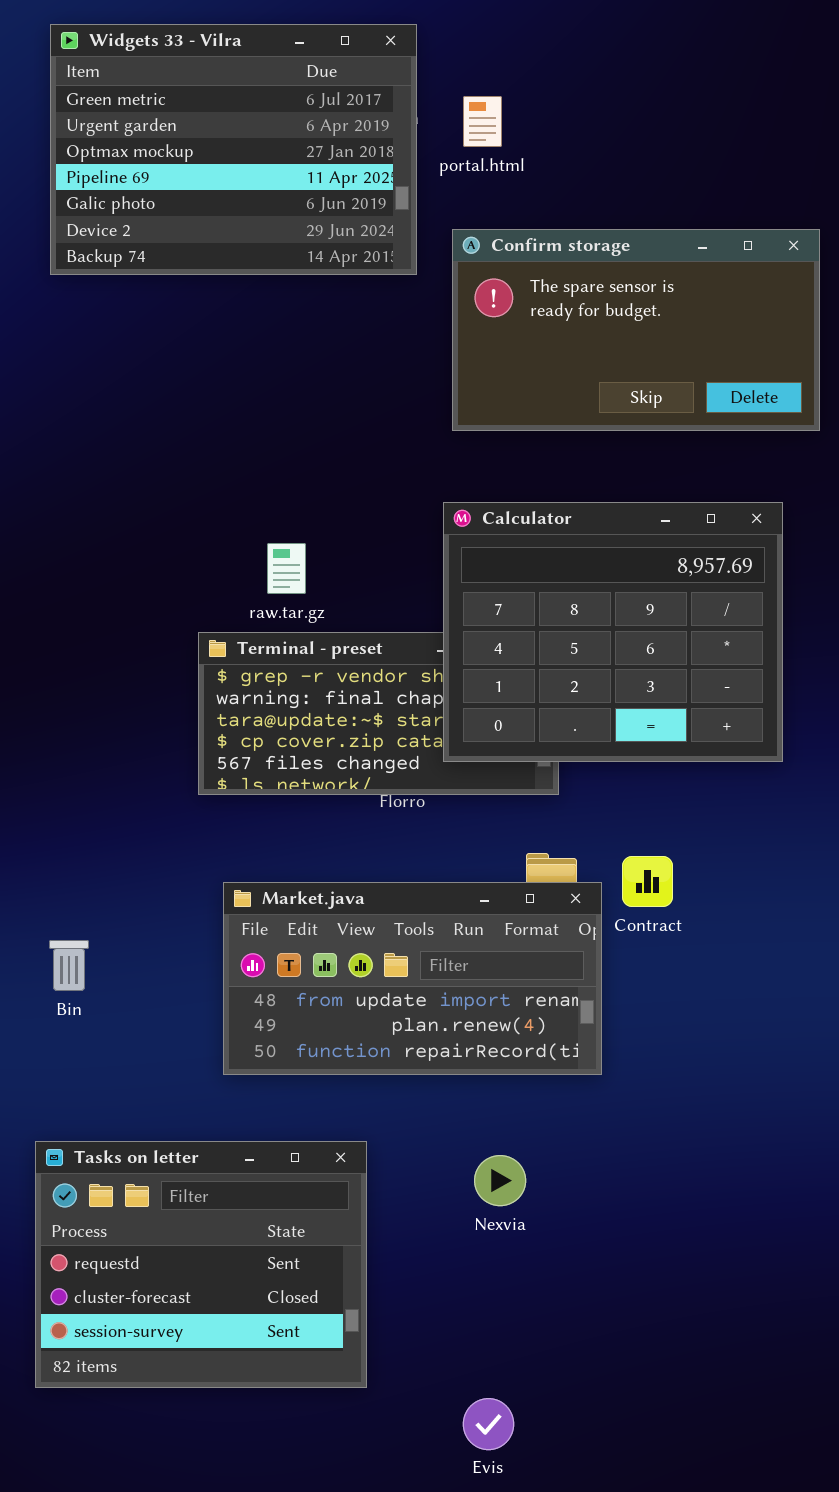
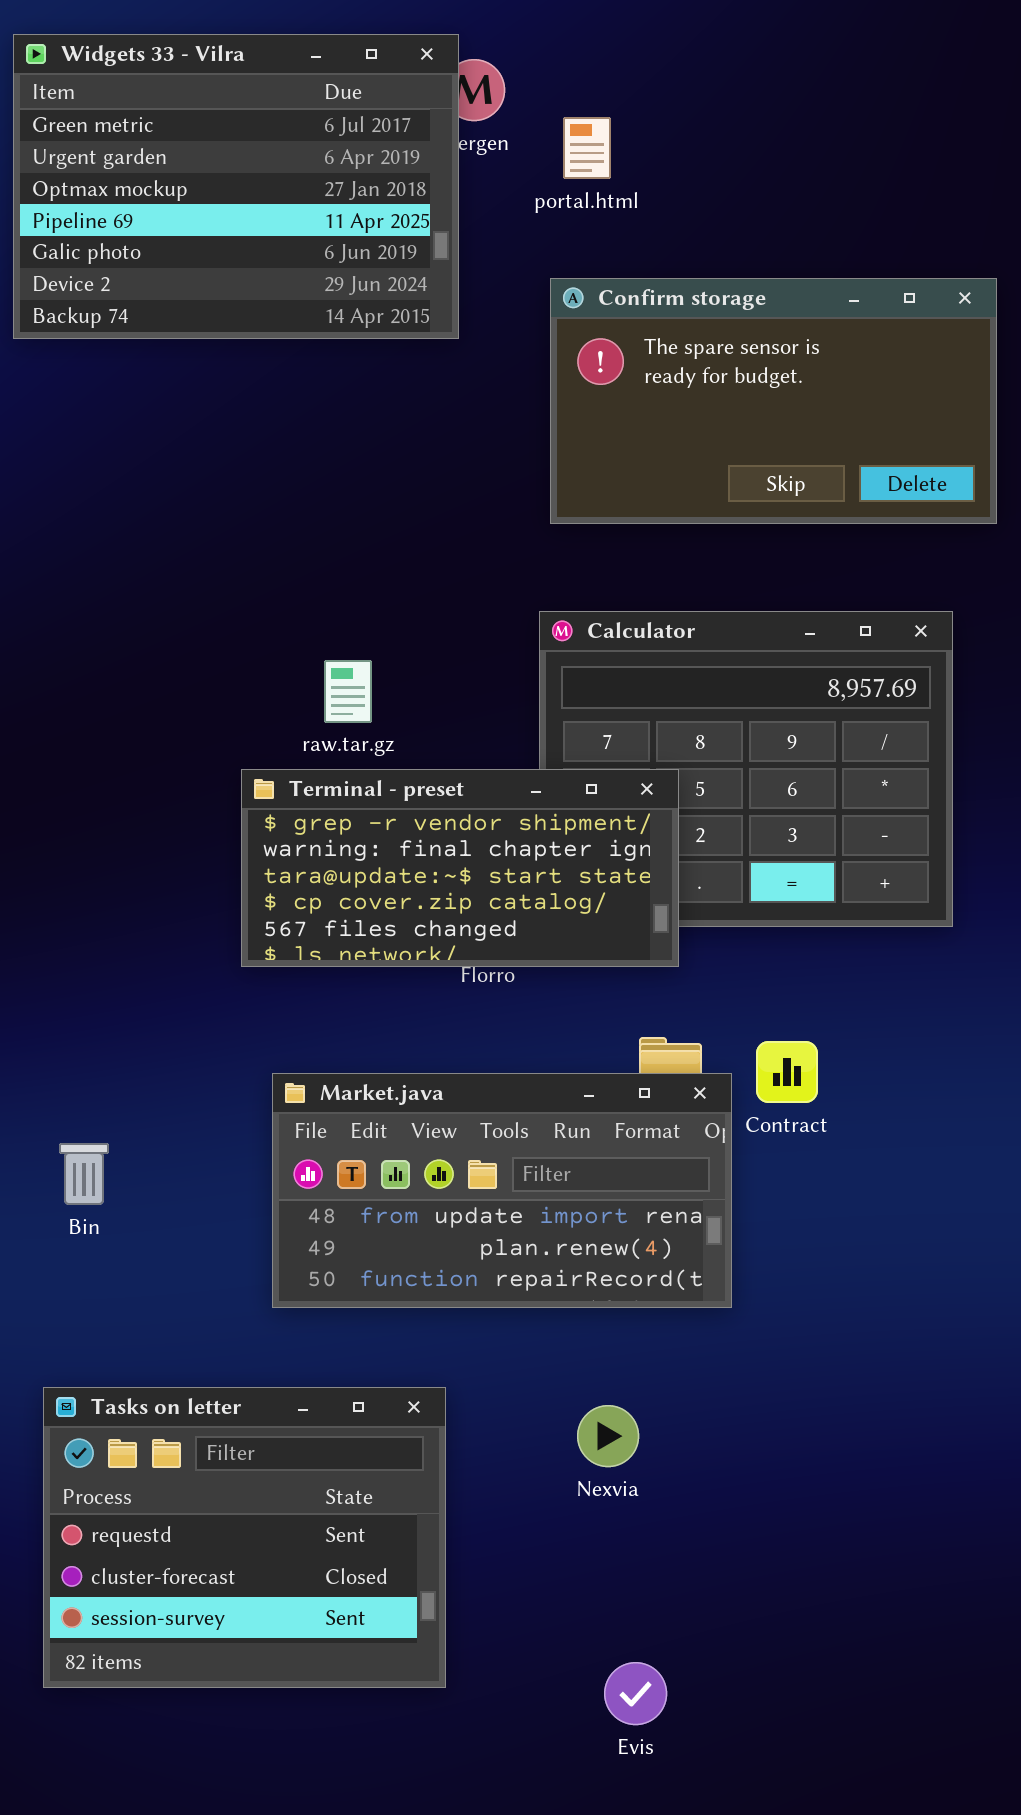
Widgets 33 - Vilra: [50,24,417,275] -> [13,34,459,339], moved
Terminal - preset: [198,632,559,795] -> [241,769,679,967], raised
Evis: [463,1398,514,1450] -> [604,1662,667,1725], moved

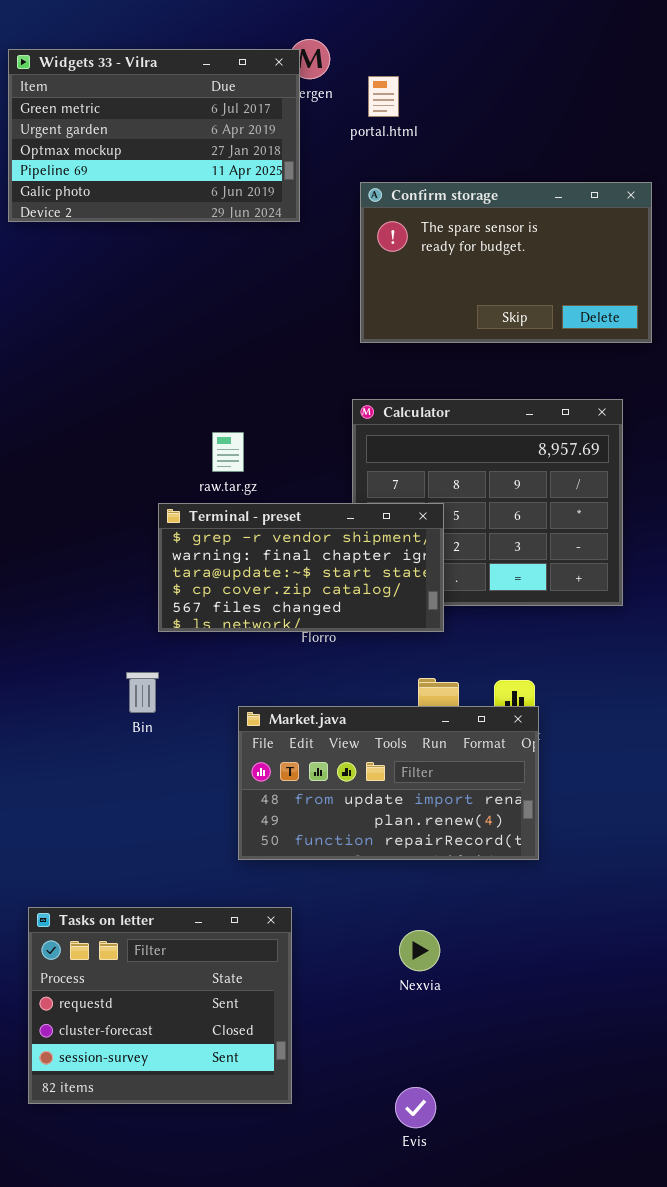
Widgets 33 - Vilra: [13,34,459,339] -> [8,49,300,222], resized
Market.java: [272,1073,732,1308] -> [238,706,539,860], moved
Bin: [59,1143,109,1205] -> [126,672,159,713], moved
Nexvia: [577,1405,639,1467] -> [399,930,440,971], moved

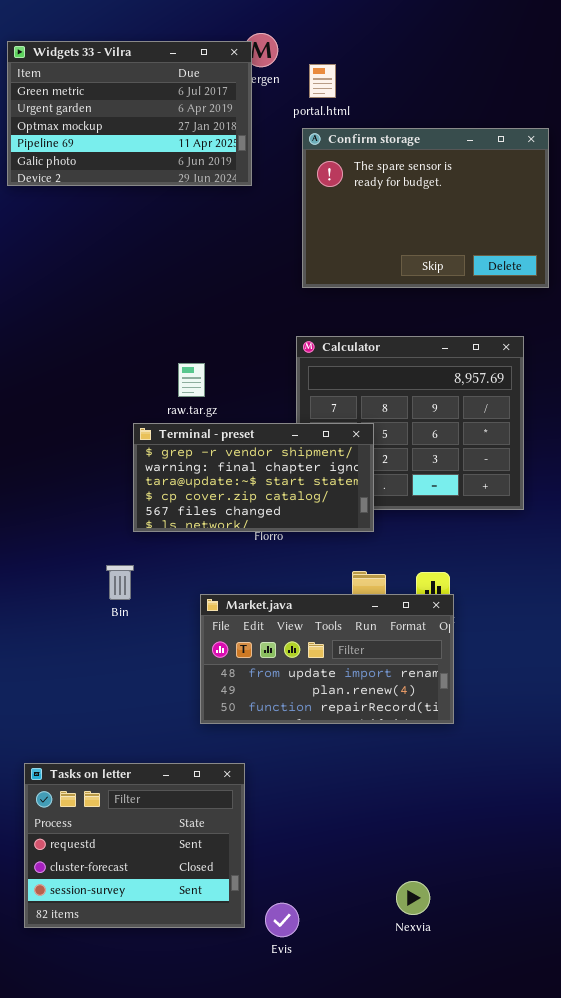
Confirm storage: [360,182,652,343] -> [302,128,549,288], resized
Nexvia: [399,930,440,971] -> [396,881,430,915], moved
Evis: [395,1087,436,1128] -> [265,903,299,937], moved

